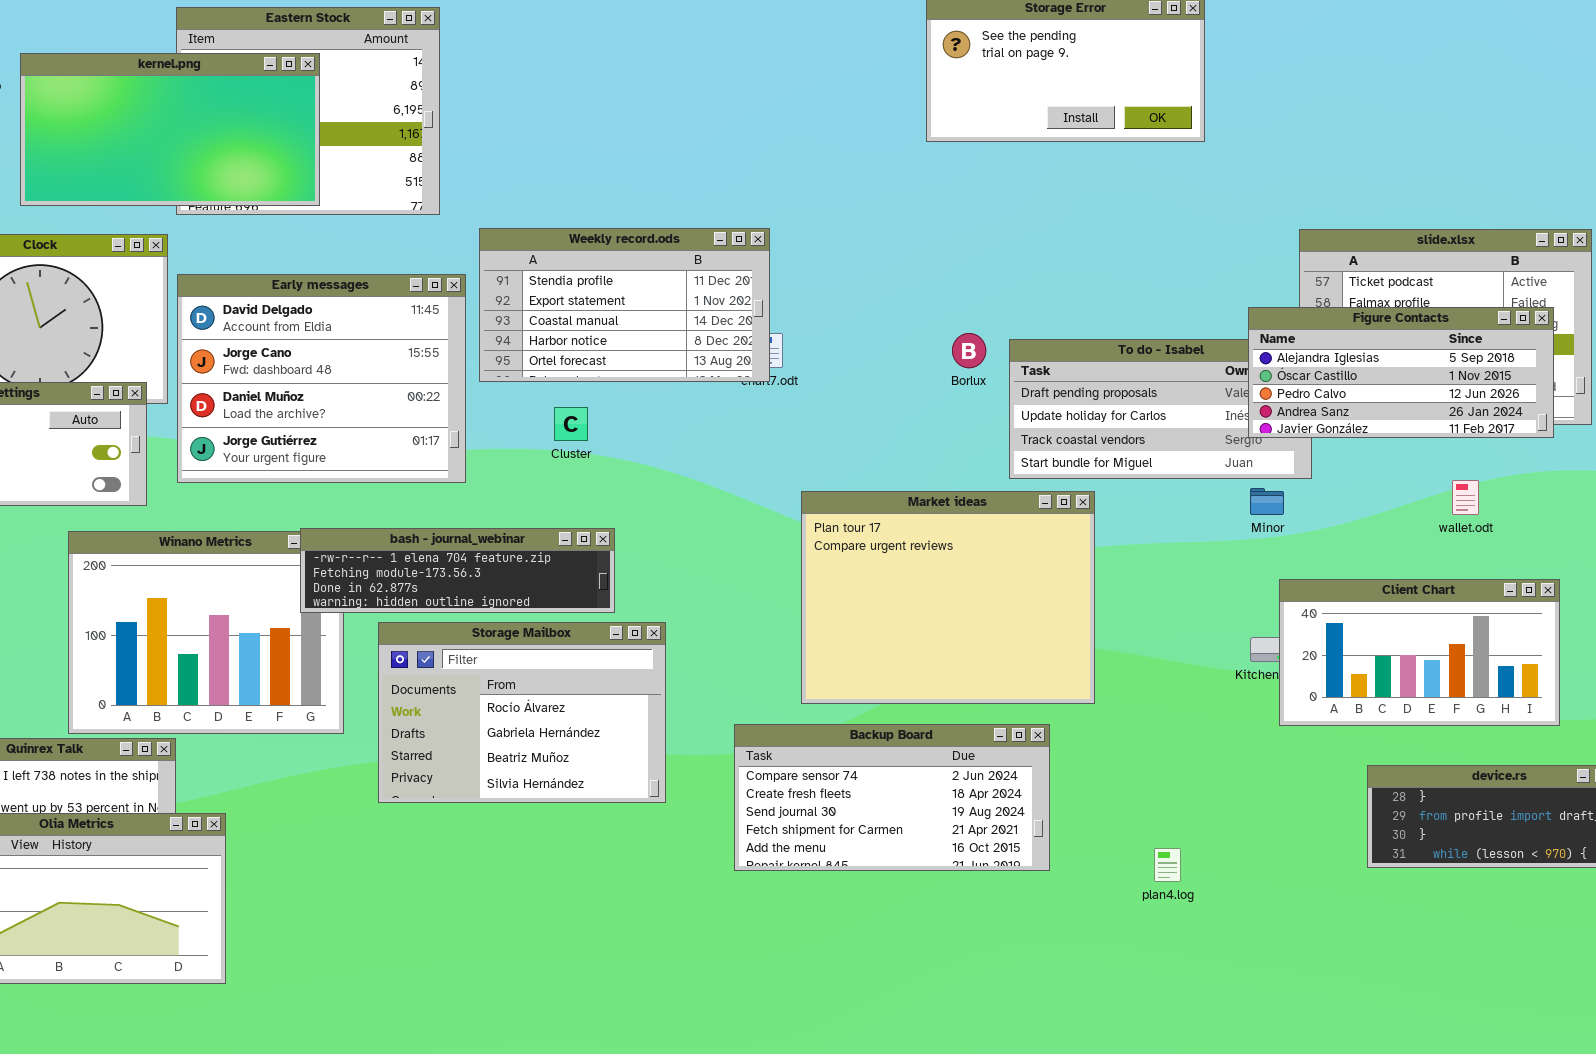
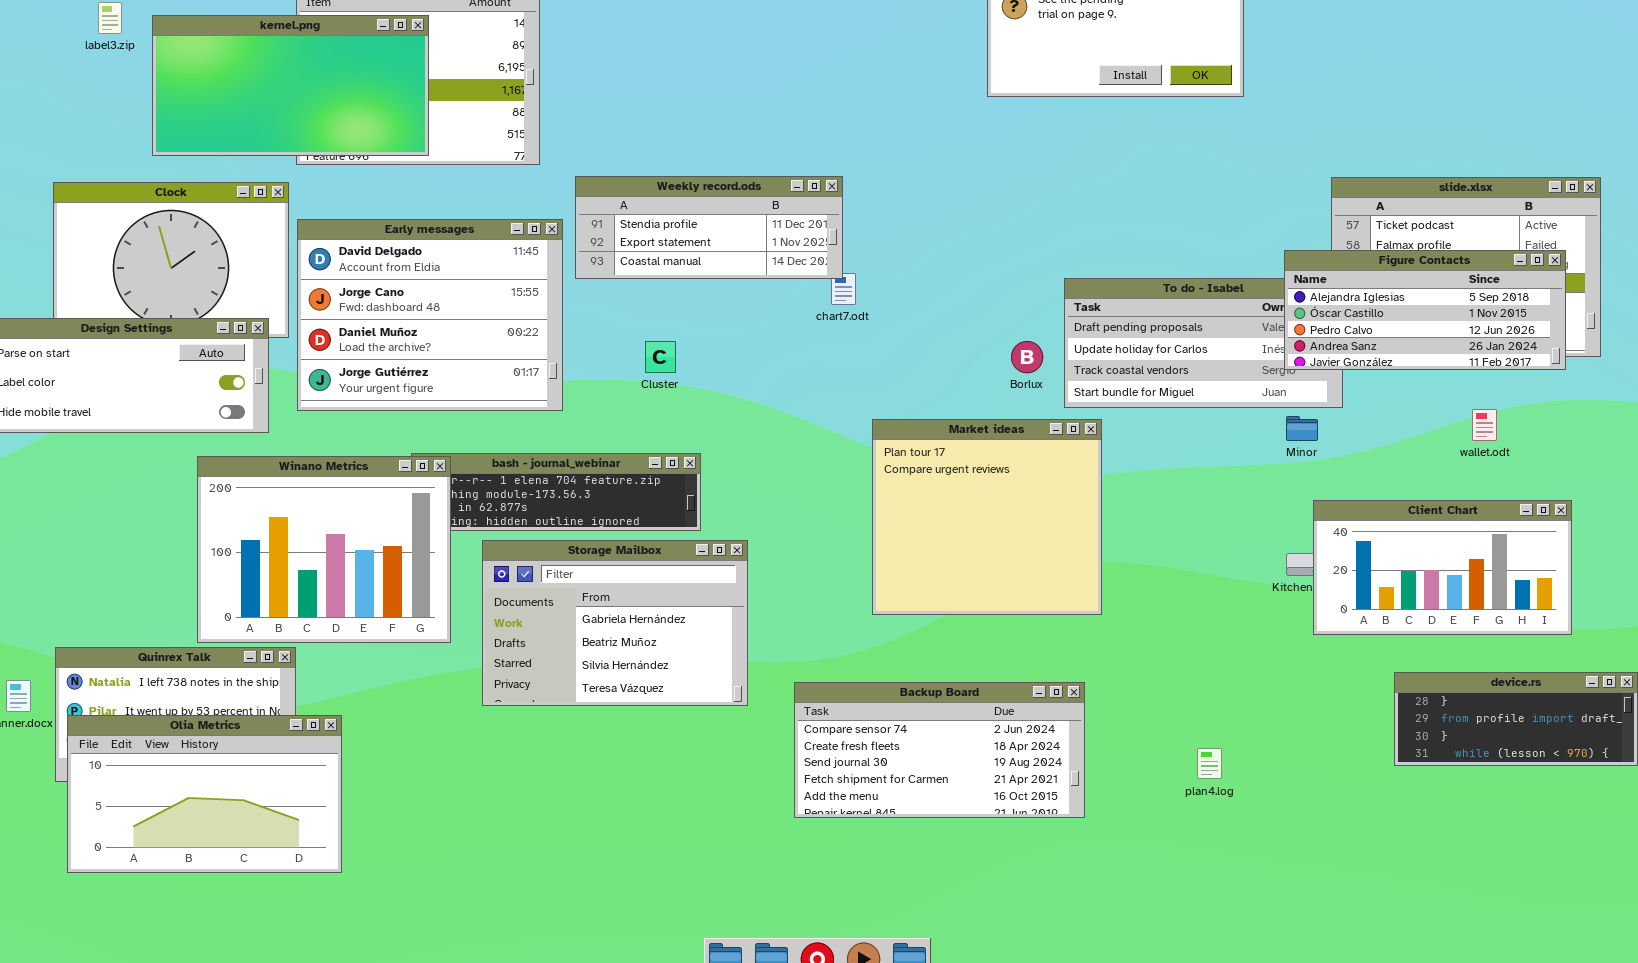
Weekly record.ods: [479,228,770,382] -> [575,176,843,279], resized
Borlux: [952,333,986,368] -> [1011,341,1043,373], moved
Market ideas: [801,491,1095,704] -> [872,419,1102,615], resized
Winano Metrics: [68,531,344,734] -> [197,456,451,643], raised
Storage Mailbox: [378,622,666,803] -> [482,540,748,706], scrolled down 1 row
Backup Board: [734,724,1050,871] -> [794,682,1085,818], moved

